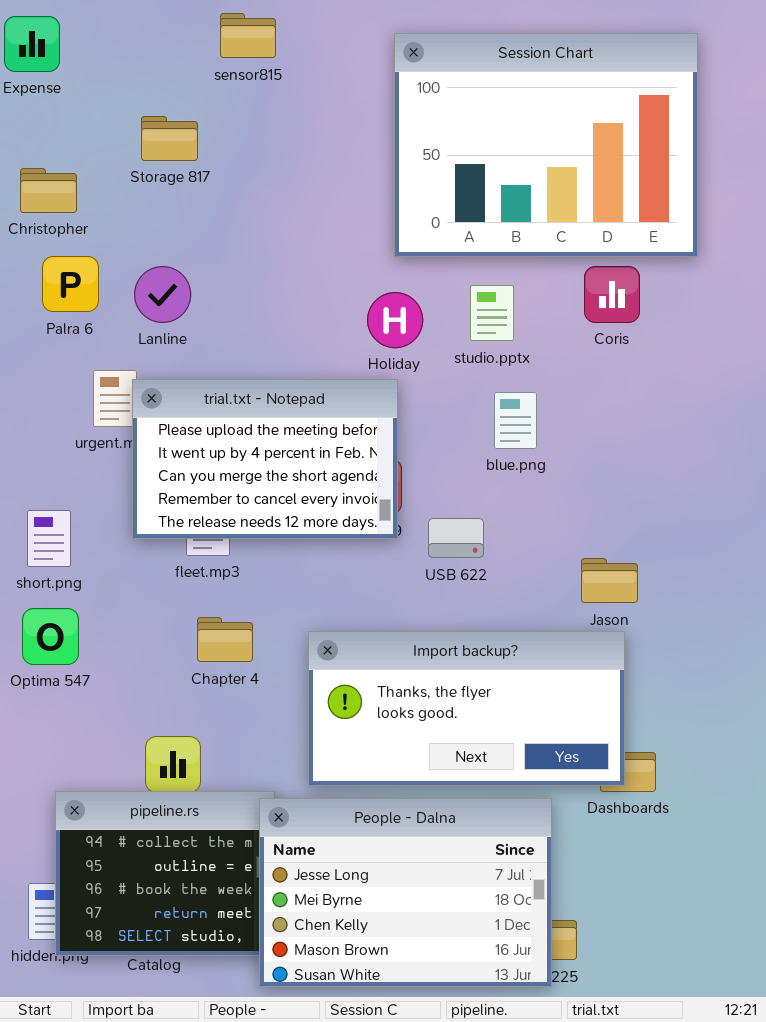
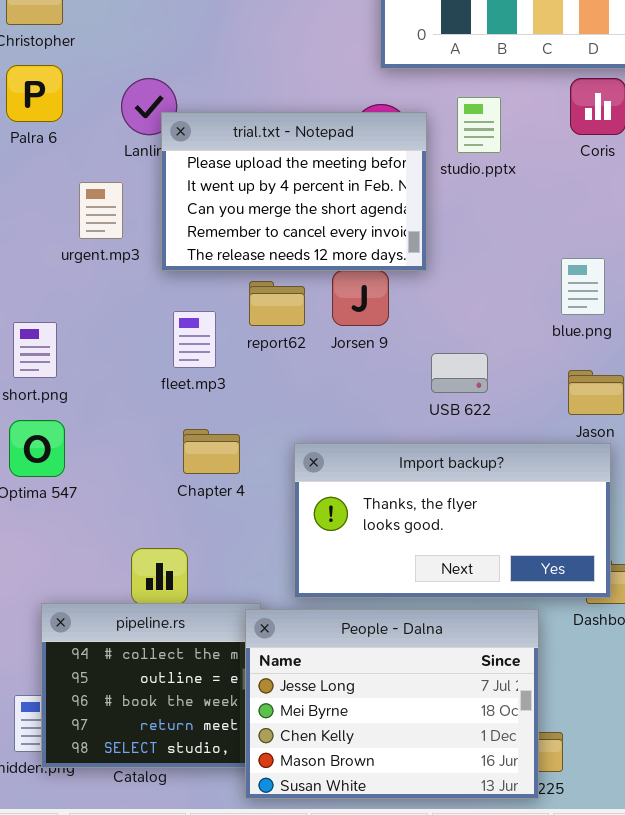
Palra 6: [42,256,99,312] -> [6,65,63,122], moved
trial.txt - Notepad: [132,379,398,539] -> [161,112,427,271], moved
blue.png: [494,392,537,449] -> [561,258,605,315], moved
USB 622: [428,518,484,558] -> [431,353,488,393], moved

